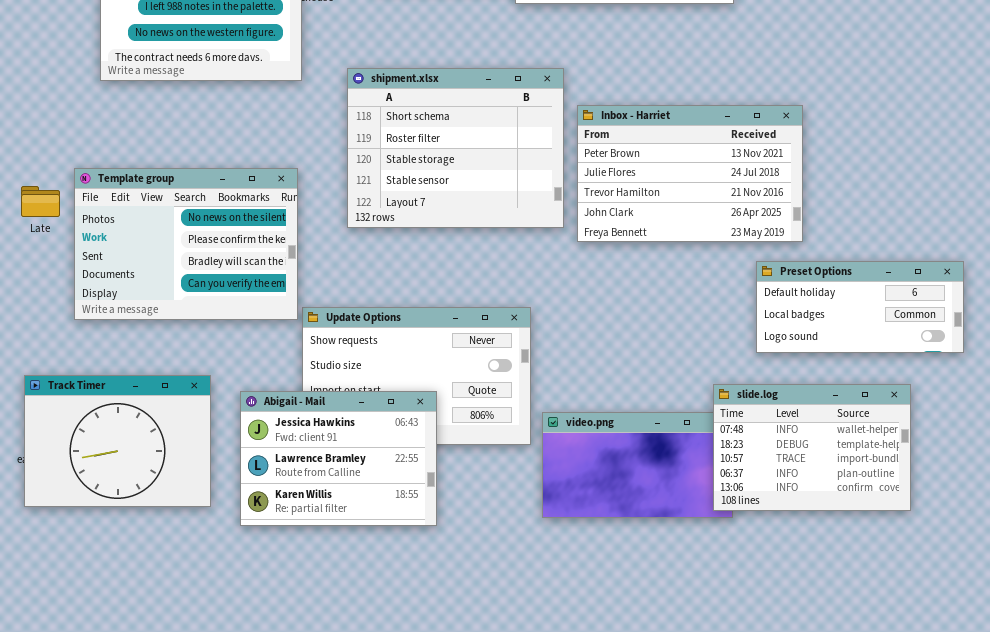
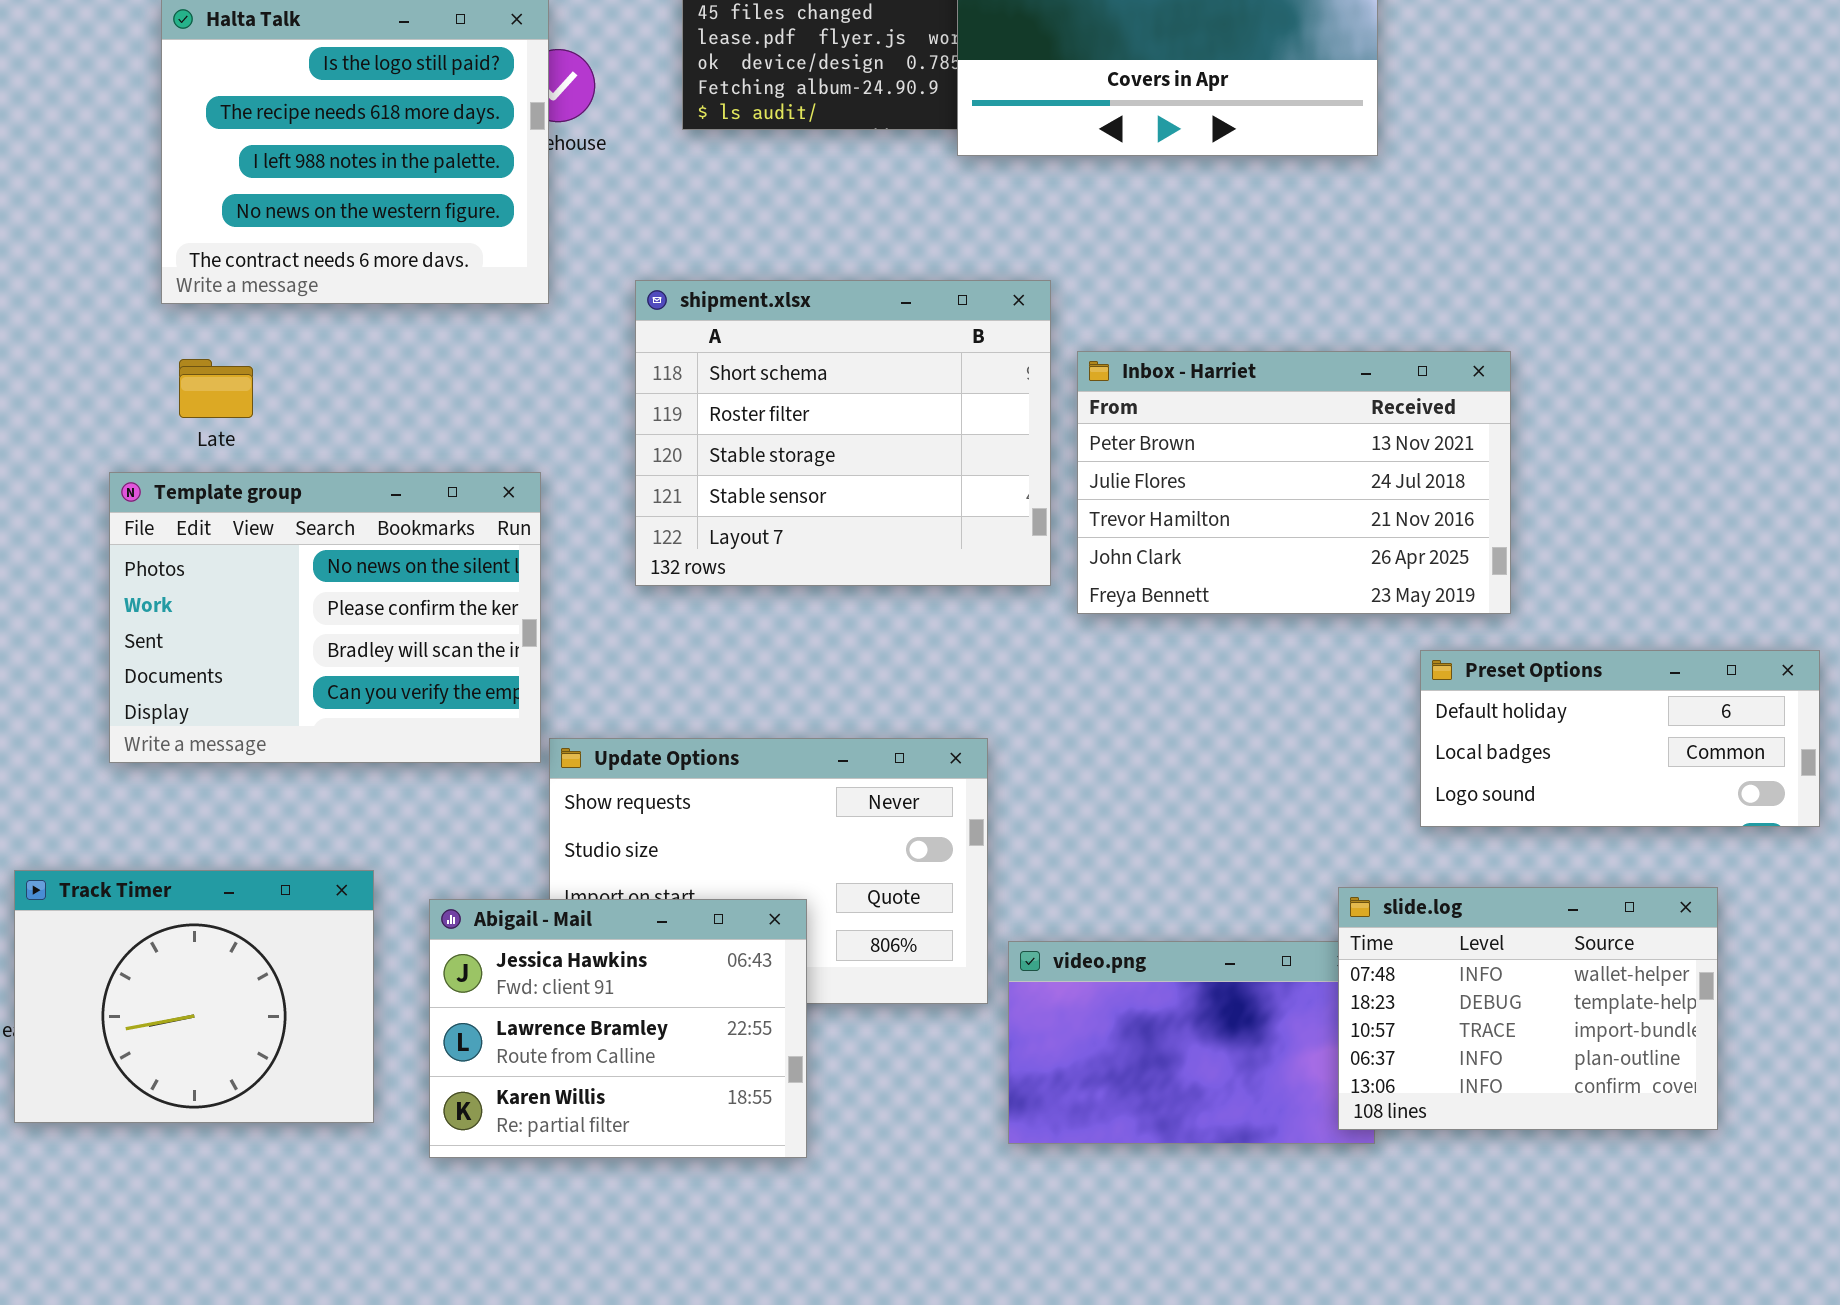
Late: [21,186,60,217] -> [179,359,253,418], moved

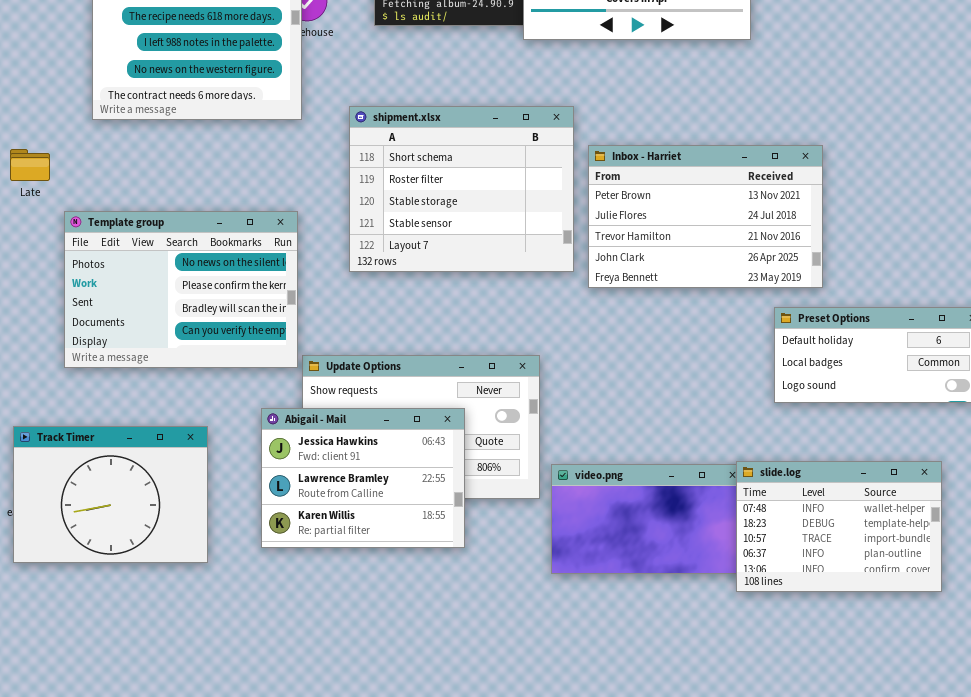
Late: [179,359,253,418] -> [10,149,50,181], moved
slide.log: [1338,887,1718,1130] -> [736,461,942,592], moved
Abigail - Mail: [429,899,807,1158] -> [261,408,465,548], moved

